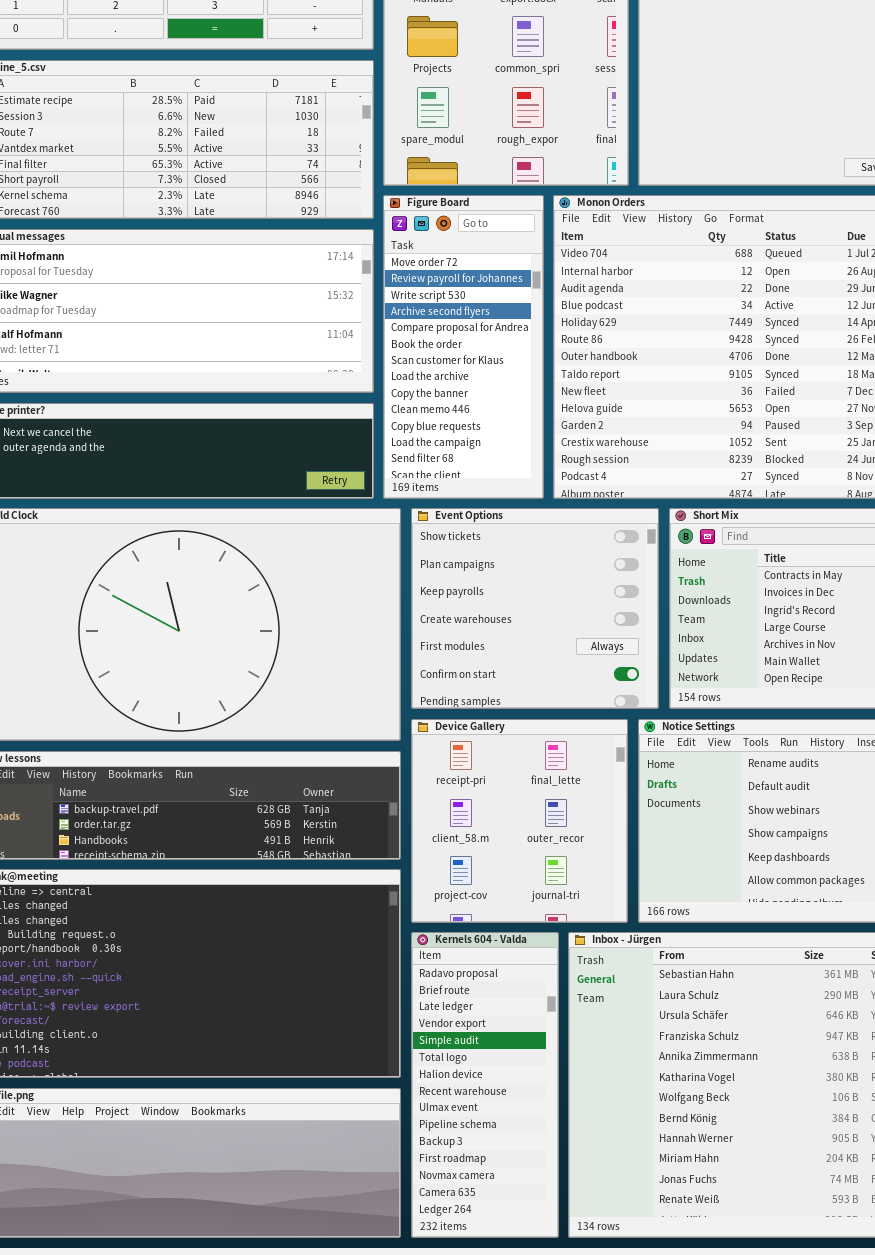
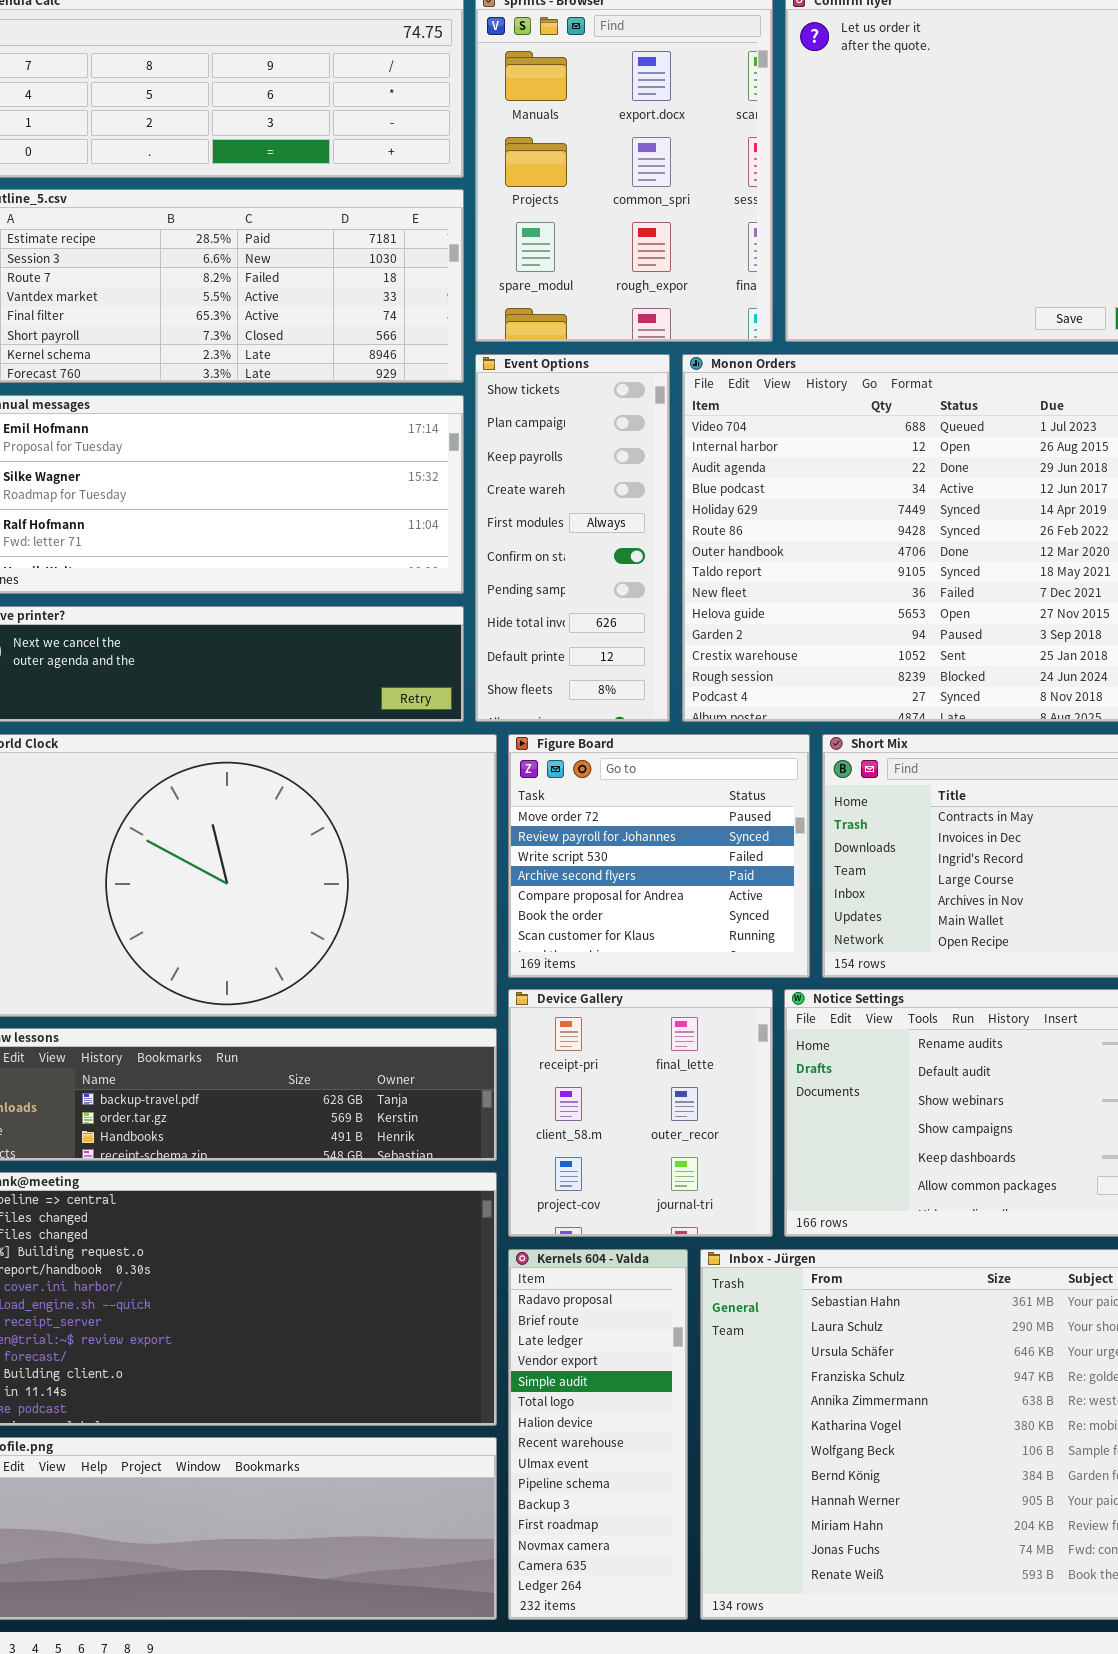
Figure Board: [383,195,544,499] -> [508,734,810,978], moved, resized
Event Options: [411,508,659,709] -> [475,354,670,722], moved, resized

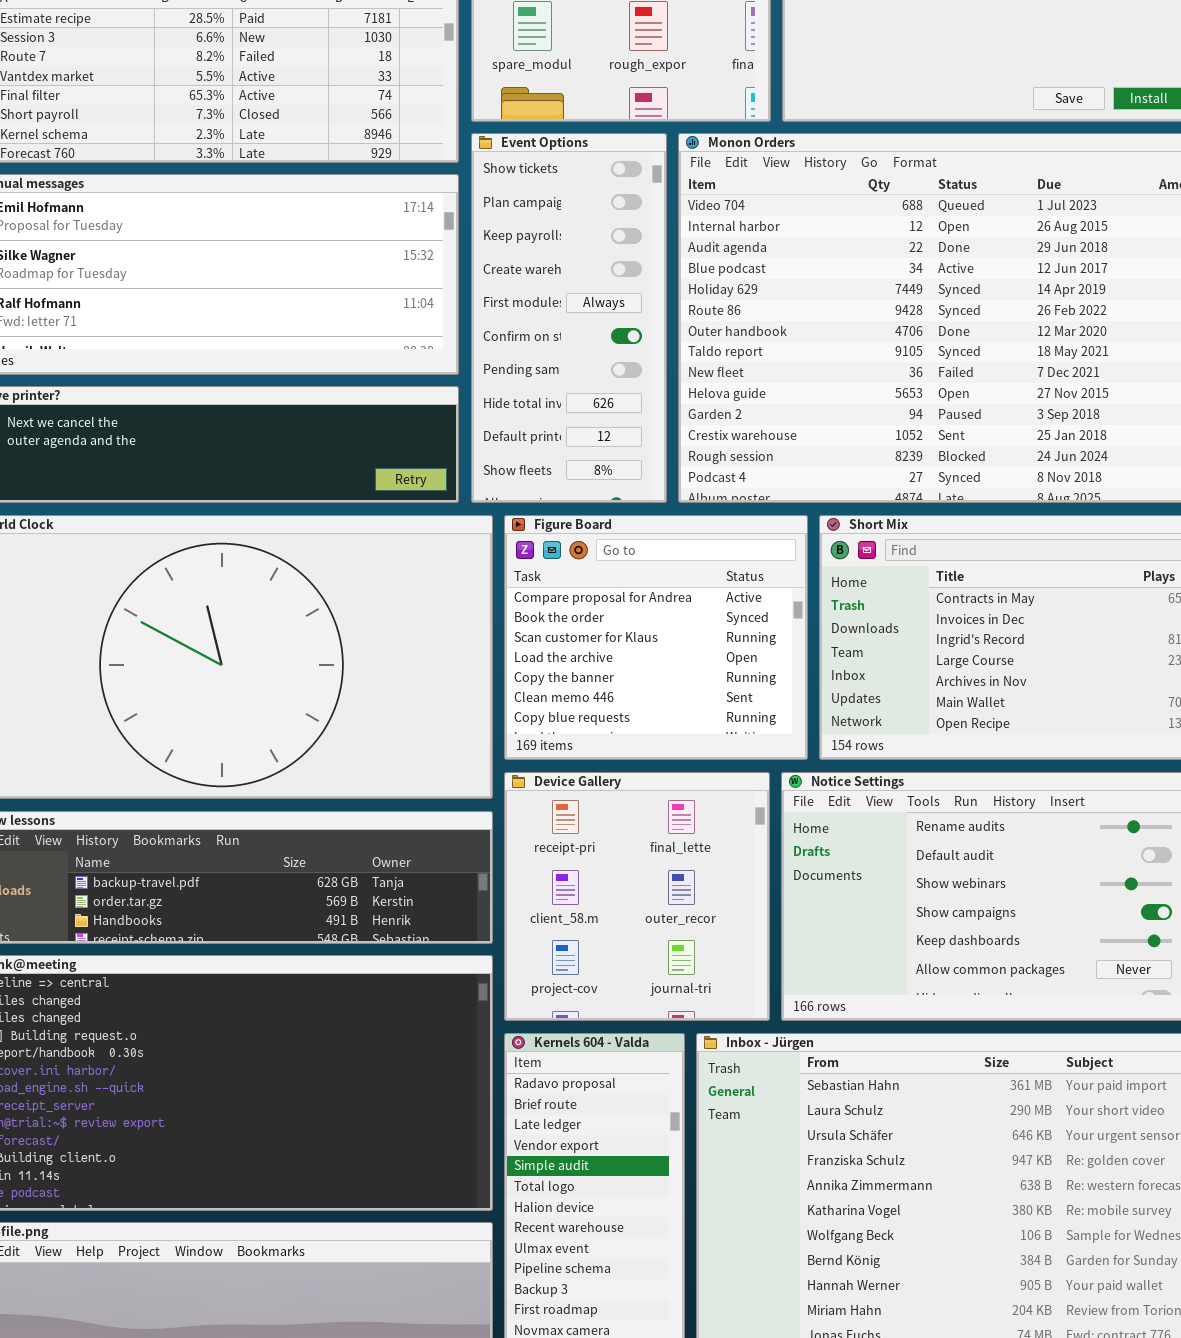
Figure Board: [508,734,810,978] -> [504,515,808,760], scrolled down 4 rows

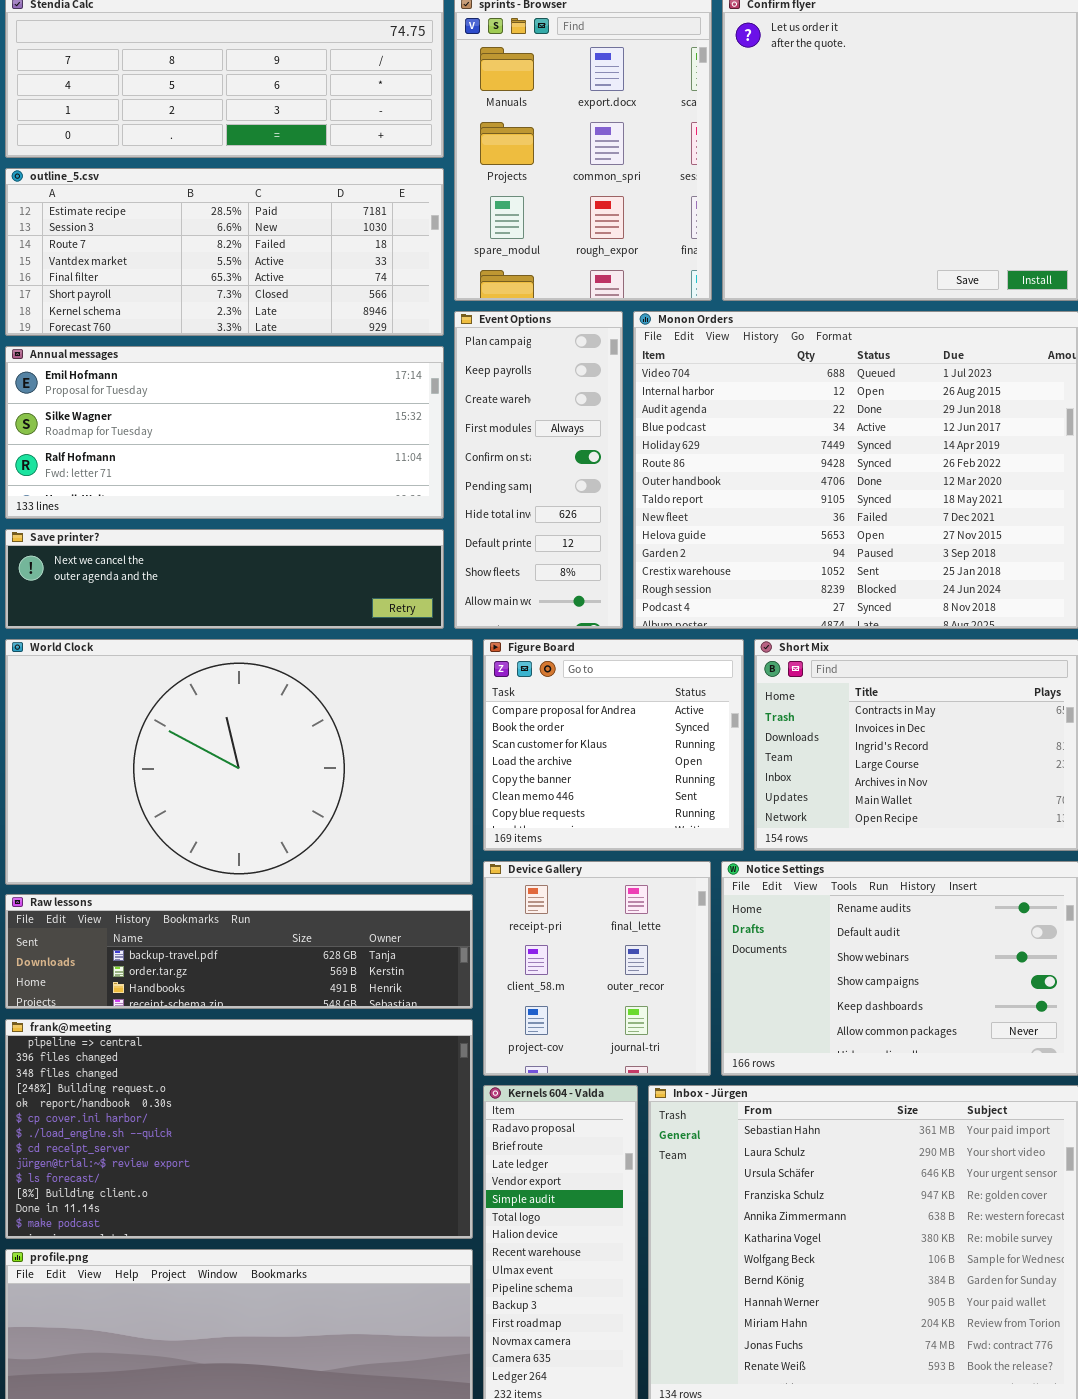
Event Options: [471,133,667,503] -> [454,311,623,629], scrolled down 1 row

